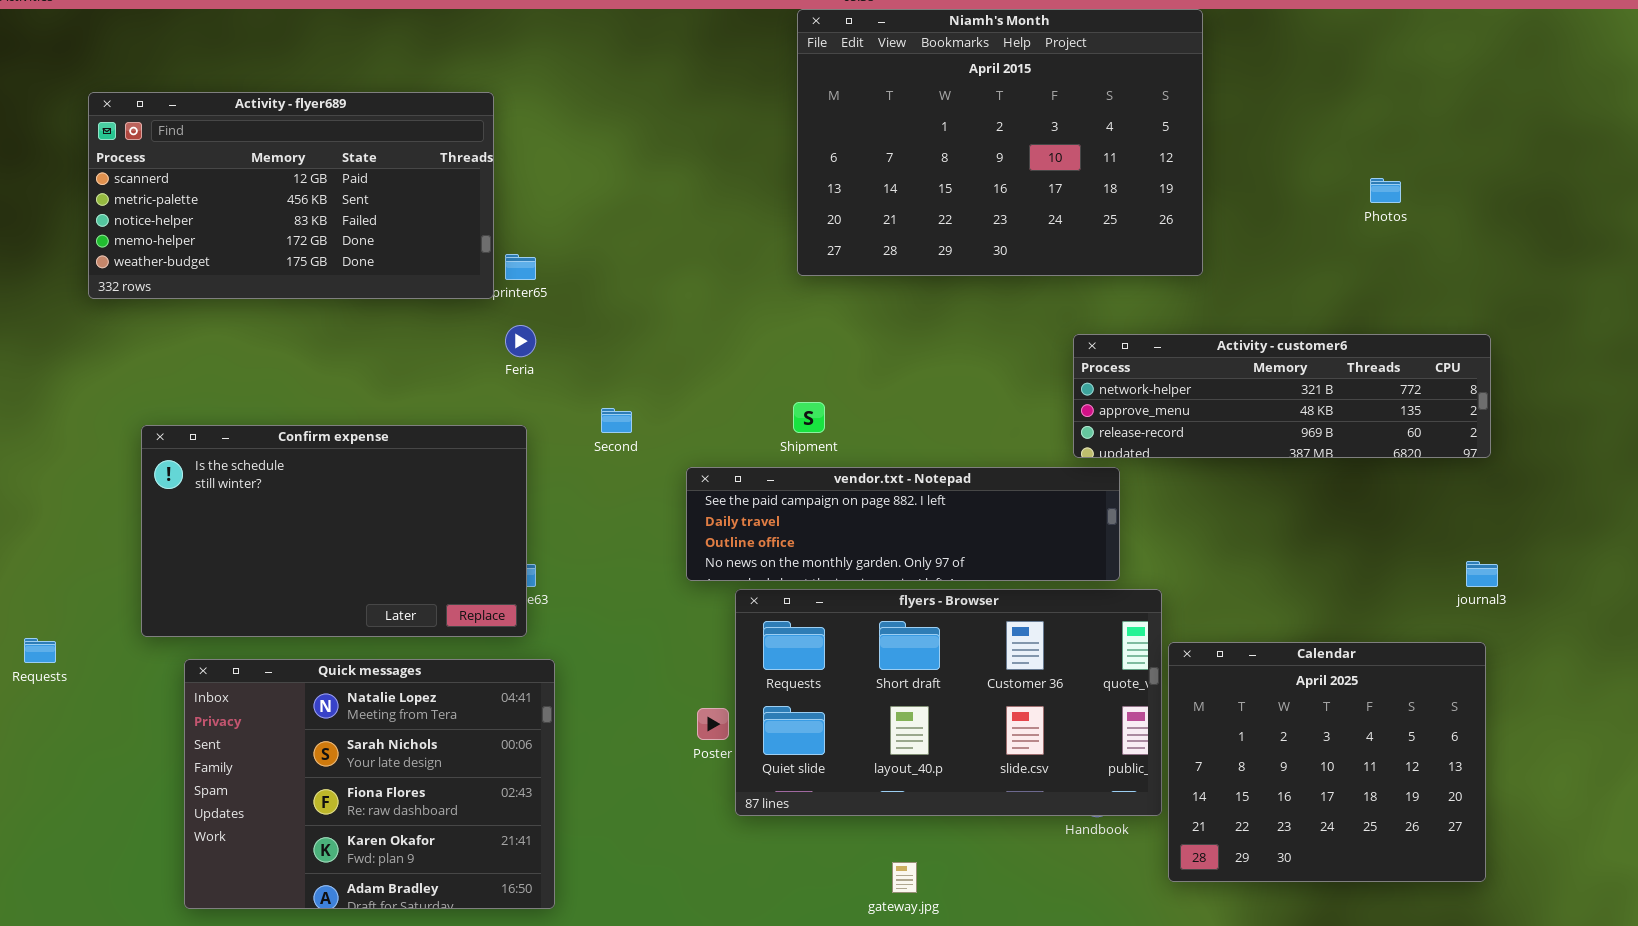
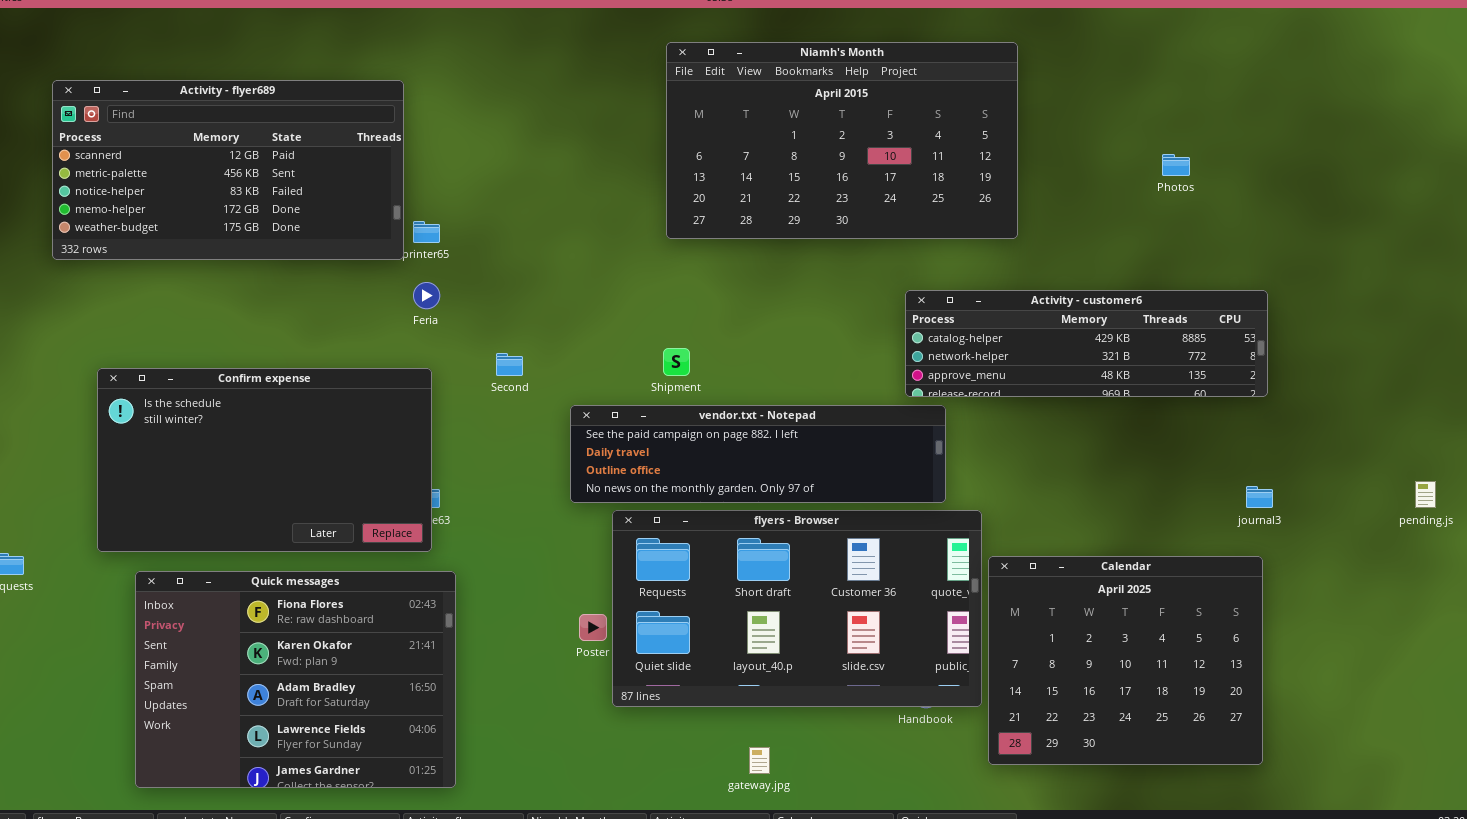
Niamh's Month: [797,9,1203,276] -> [666,42,1018,239], resized
Activity - customer6: [1073,334,1491,458] -> [905,290,1268,397], scrolled up 1 row
Quick messages: [184,659,555,909] -> [135,571,456,788], scrolled down 2 rows

